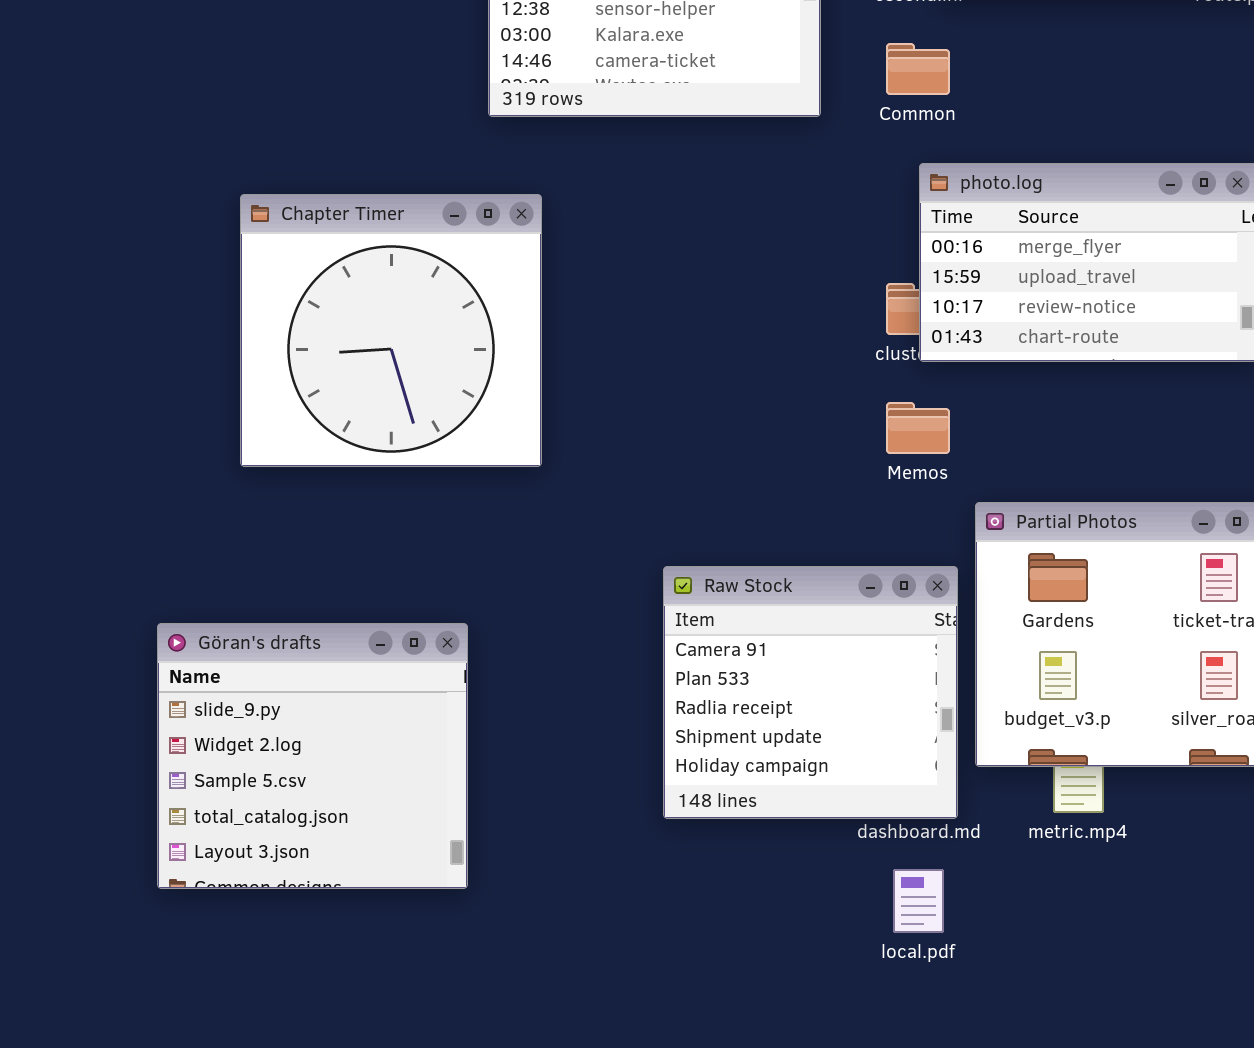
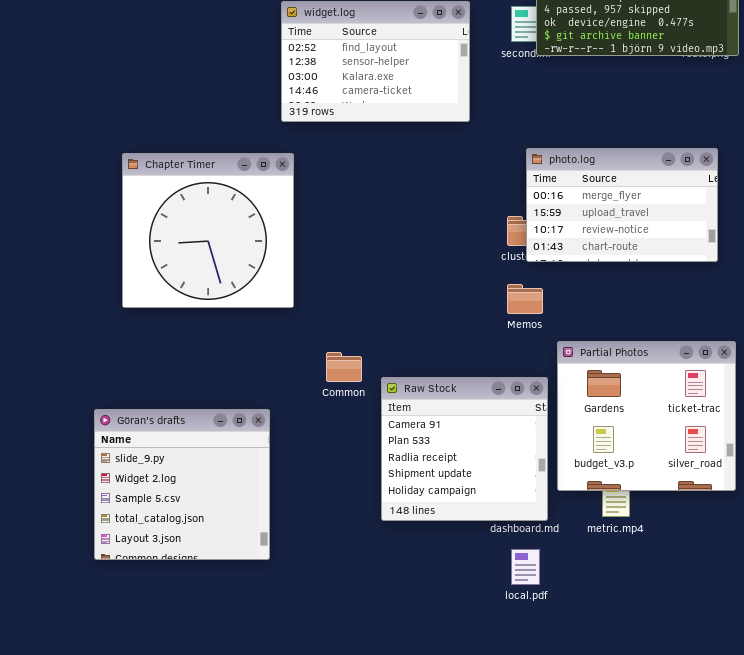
Common: [886,43,950,95] -> [326,352,362,382], moved
Chapter Timer: [240,194,542,467] -> [122,153,294,308], moved

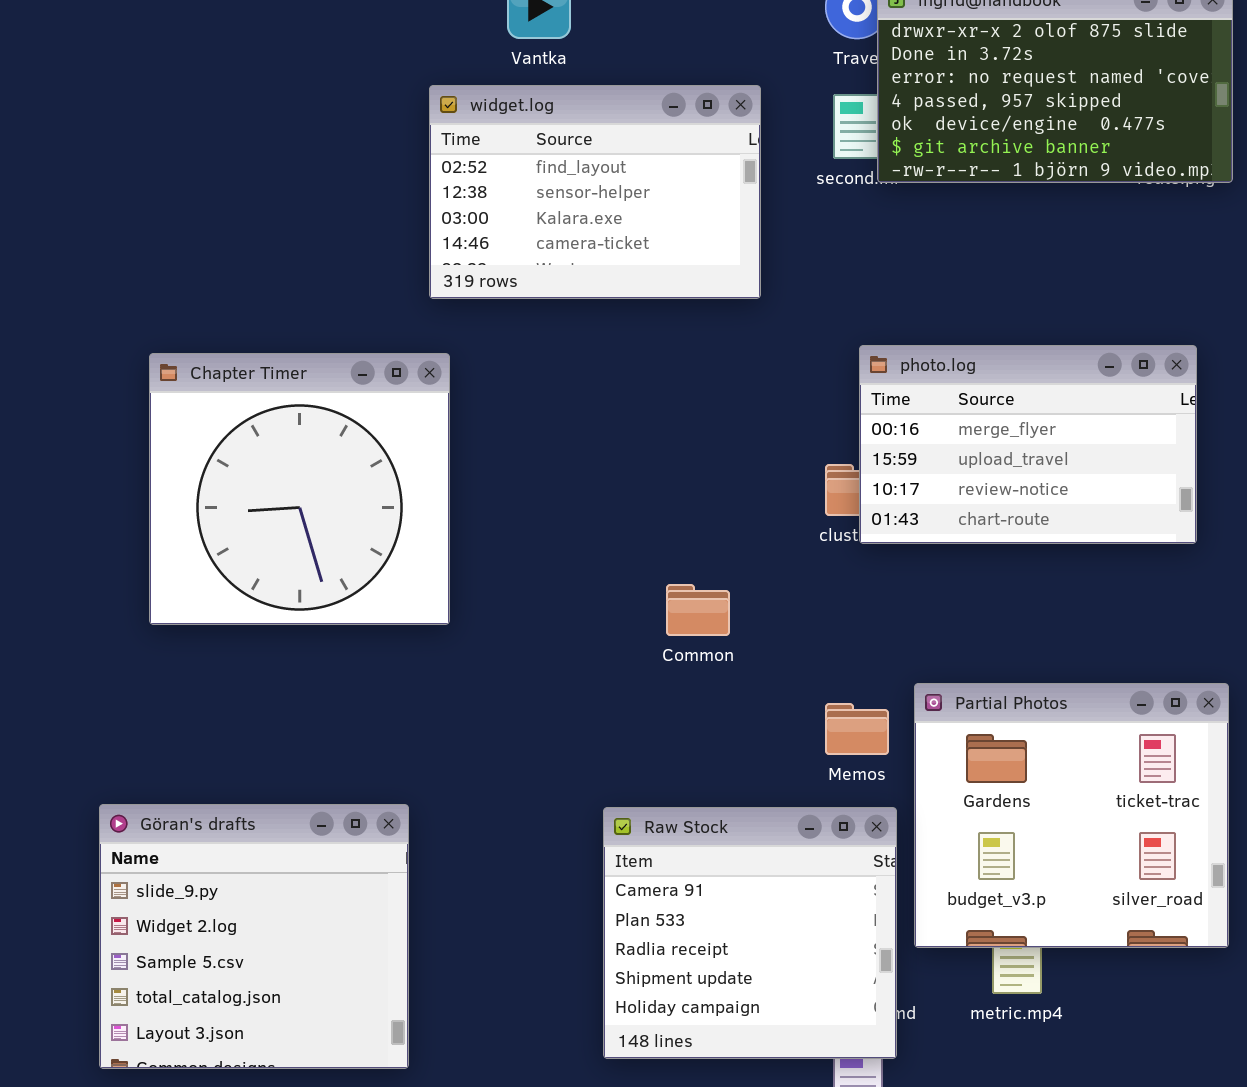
Memos: [507,284,543,314] -> [825,703,889,755], moved
Common: [326,352,362,382] -> [666,584,730,636], moved
Raw Stock: [381,377,548,521] -> [603,807,897,1059], moved

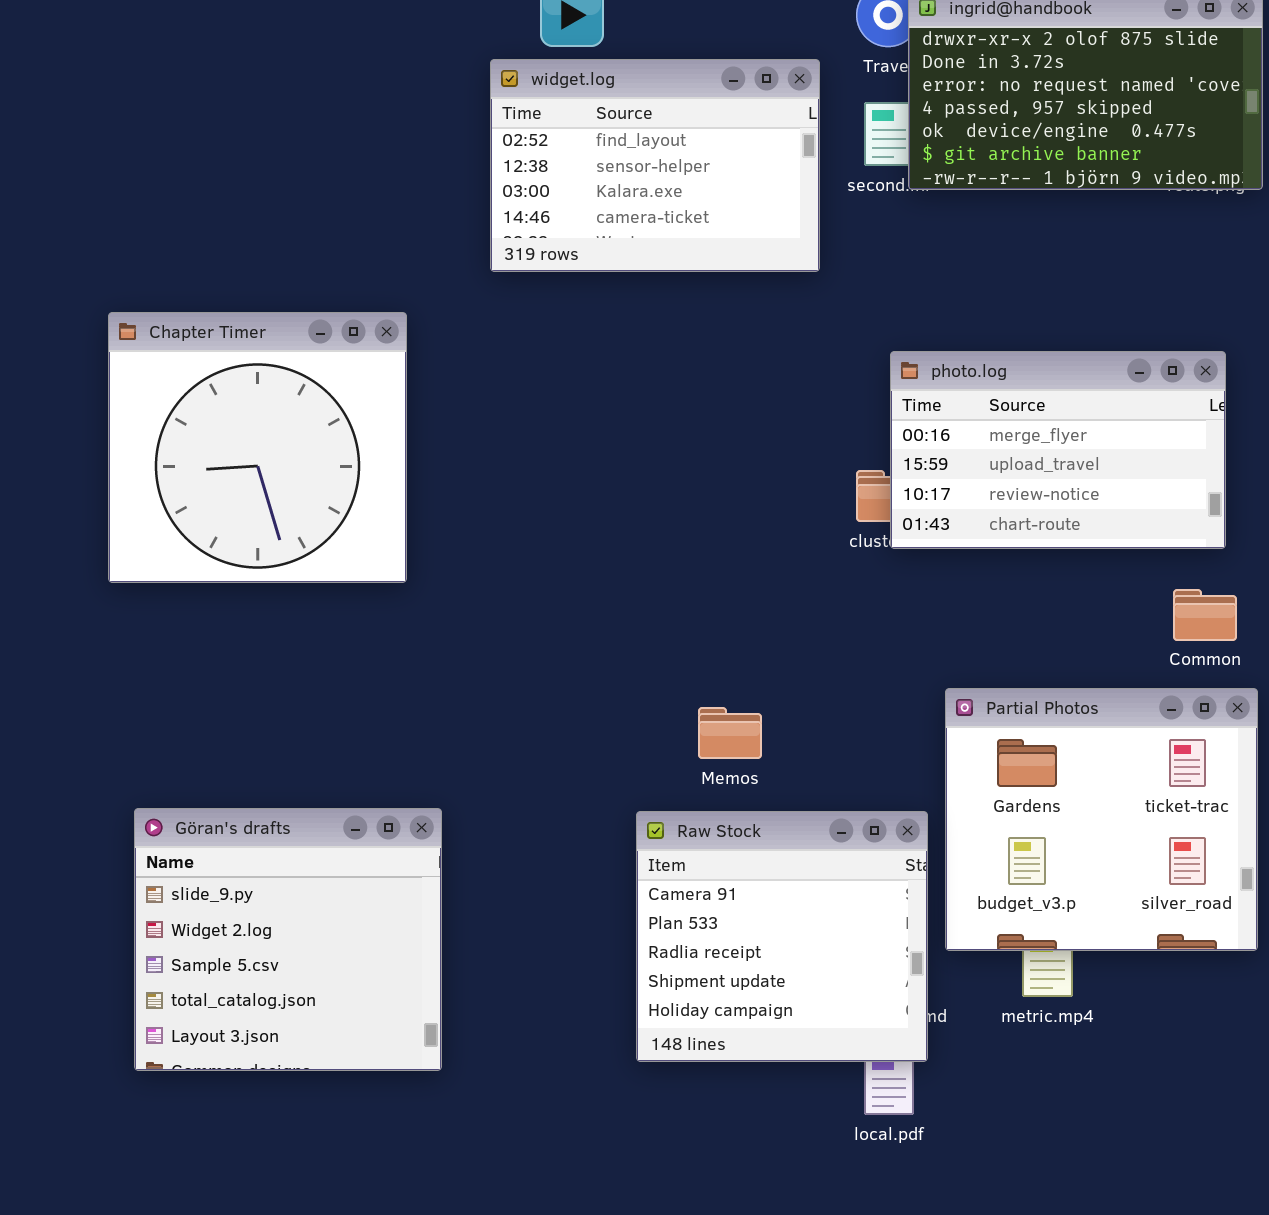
widget.log: [429,85,761,299] -> [490,59,820,272], moved
Chapter Timer: [149,353,450,625] -> [108,312,407,583], moved
Common: [666,584,730,636] -> [1173,589,1237,641], moved
Memos: [825,703,889,755] -> [698,707,762,759], moved

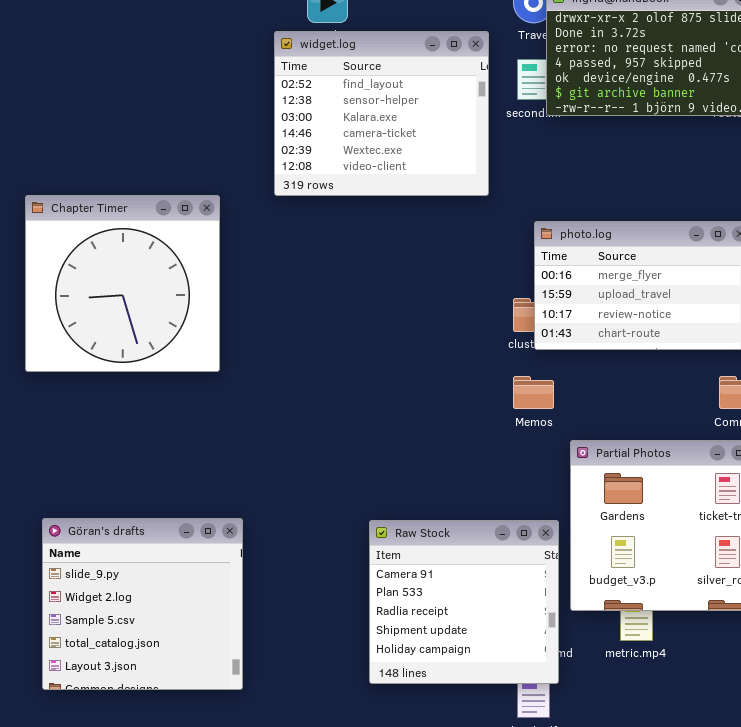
widget.log: [490,59,820,272] -> [274,31,489,196], resized
Memos: [698,707,762,759] -> [513,376,554,409], moved

